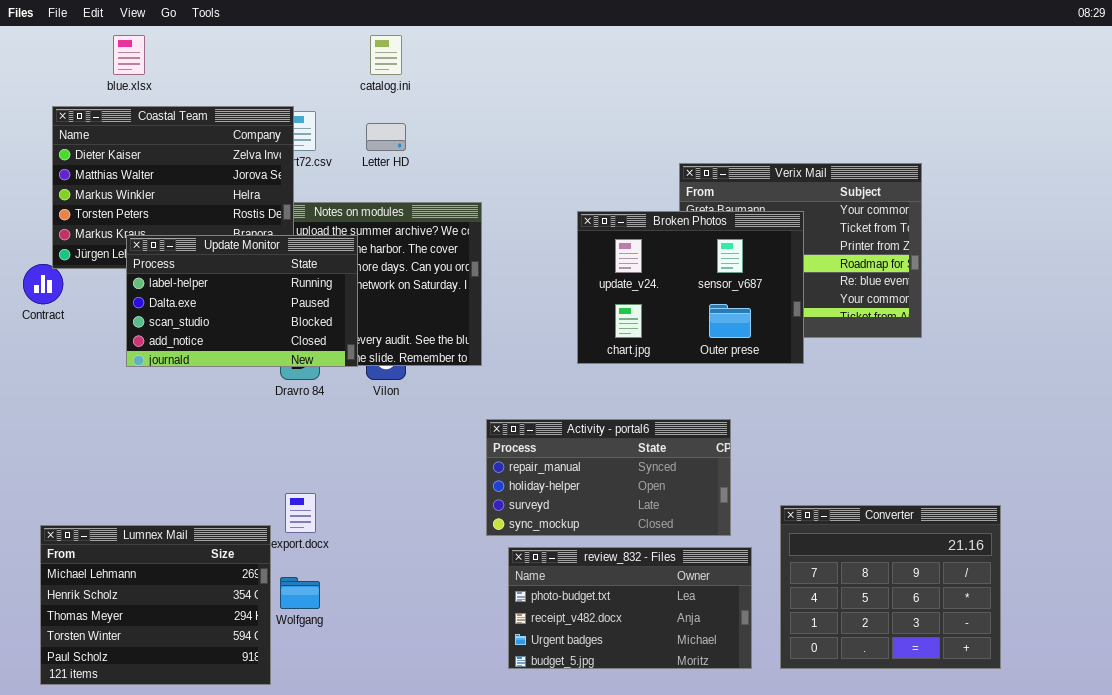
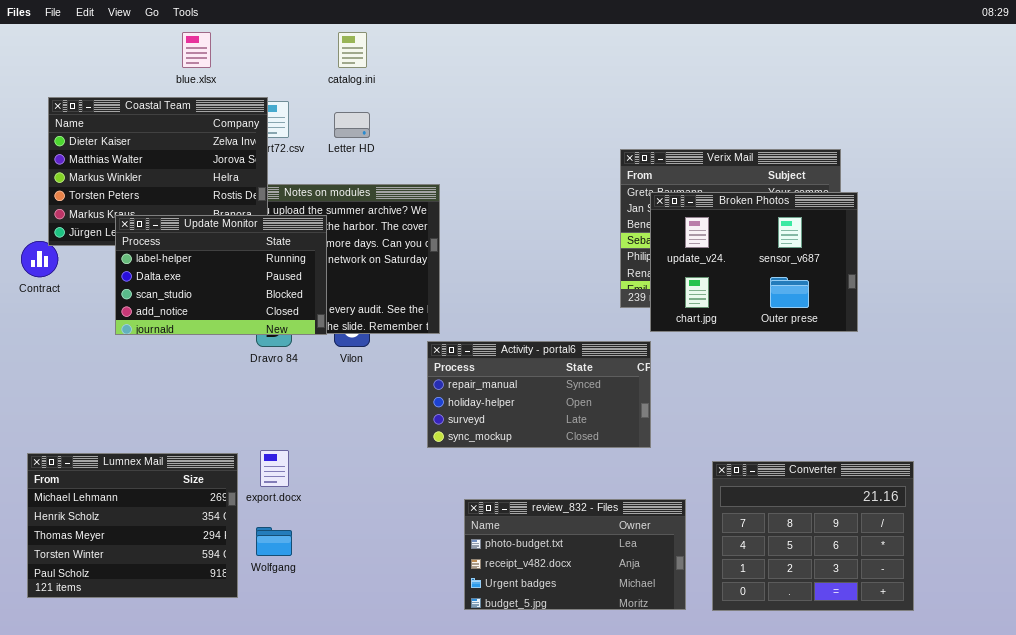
blue.xlsx: [113,35,145,75] -> [182,32,211,68], moved
Broken Photos: [577,211,804,364] -> [650,192,858,332], moved
Activity - portal6: [486,419,731,536] -> [427,341,651,448], moved
Lumnex Mail: [40,525,271,685] -> [27,453,238,598], moved

